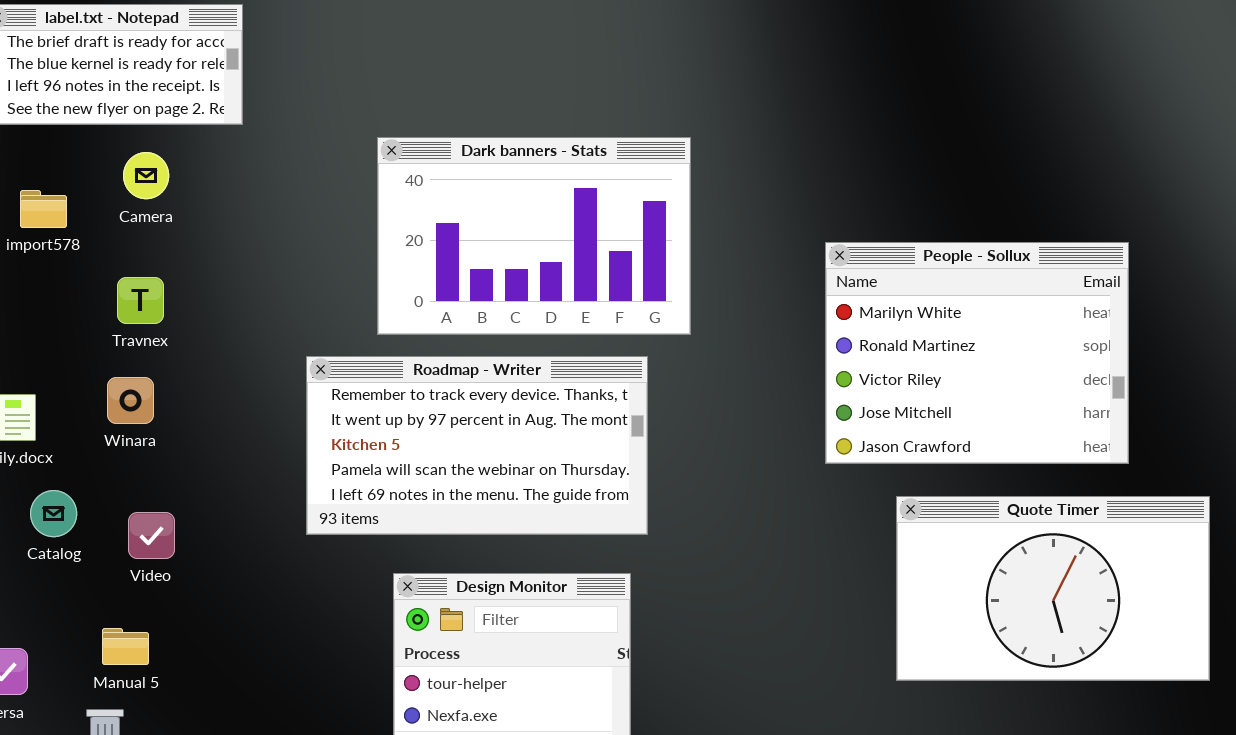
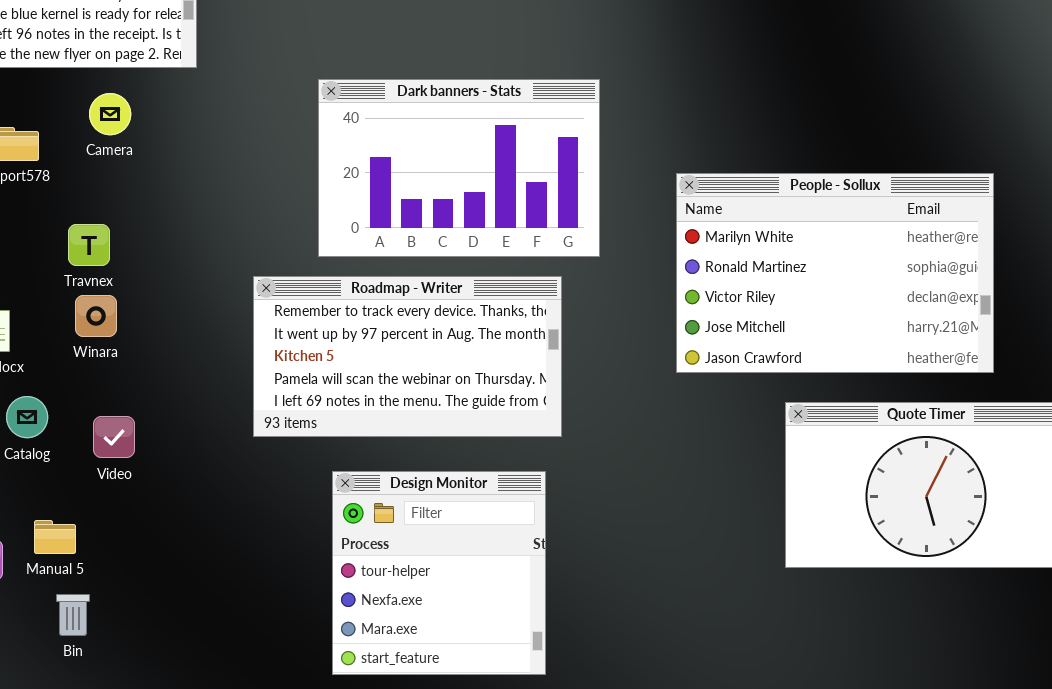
People - Sollux: [825,242,1129,464] -> [676,173,994,373], resized
Travnex: [117,277,164,324] -> [68,224,110,266], moved
Manual 5: [102,628,149,665] -> [34,520,76,554], moved

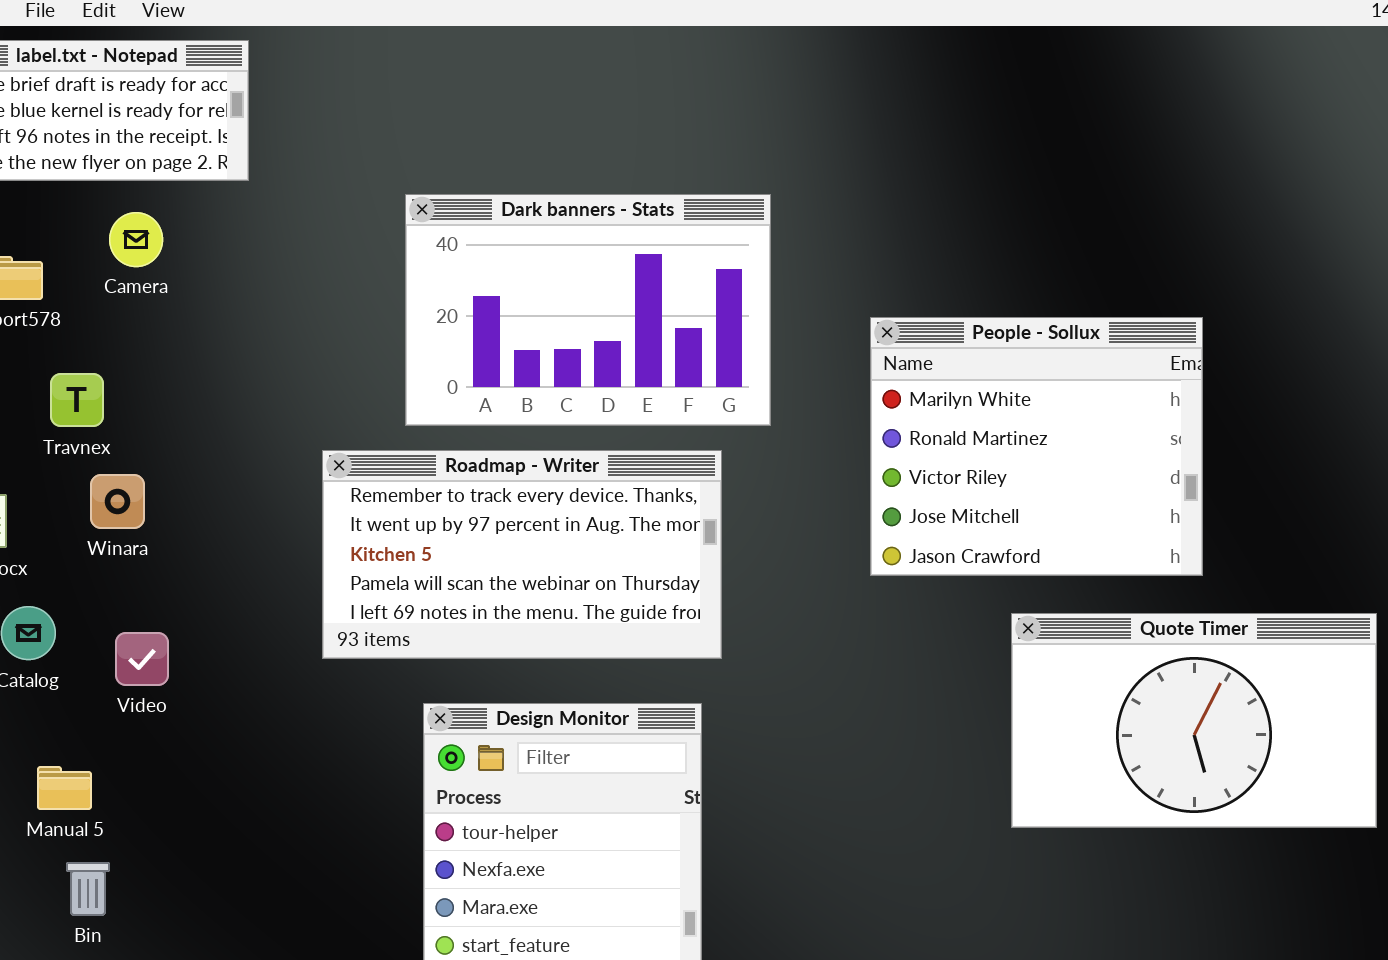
People - Sollux: [676,173,994,373] -> [870,317,1203,576], resized
Travnex: [68,224,110,266] -> [50,373,104,427], moved

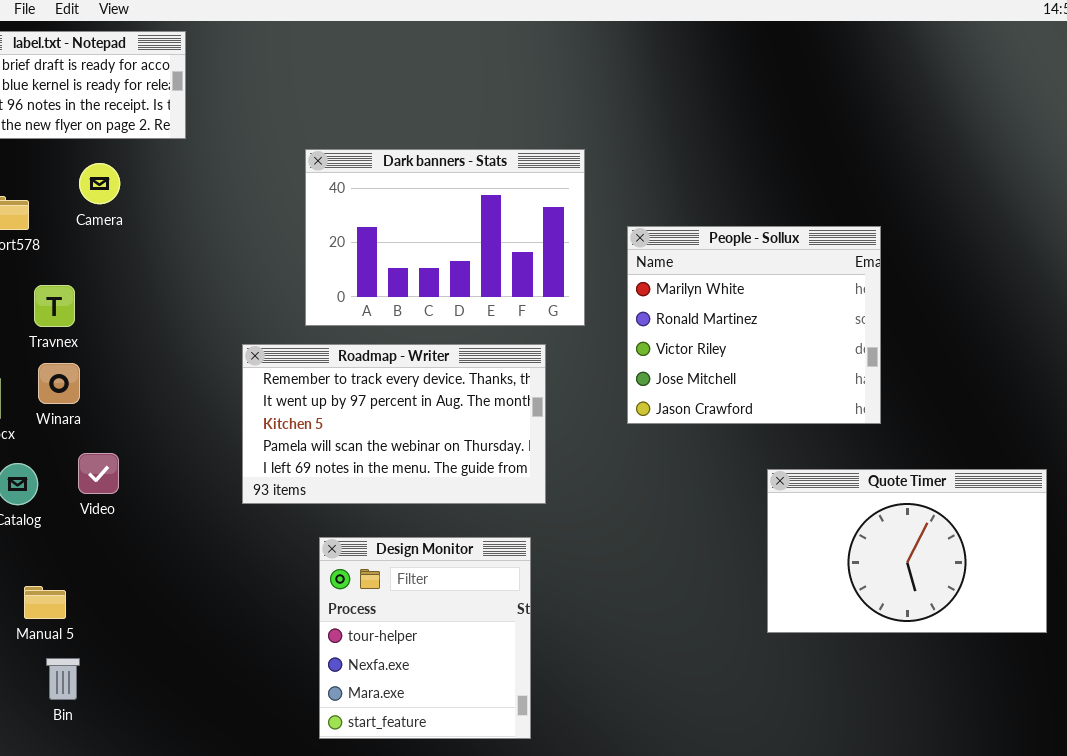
People - Sollux: [870,317,1203,576] -> [627,226,881,424], moved
Winara: [90,474,145,529] -> [38,363,80,404], moved
Video: [115,632,169,686] -> [78,453,119,494], moved

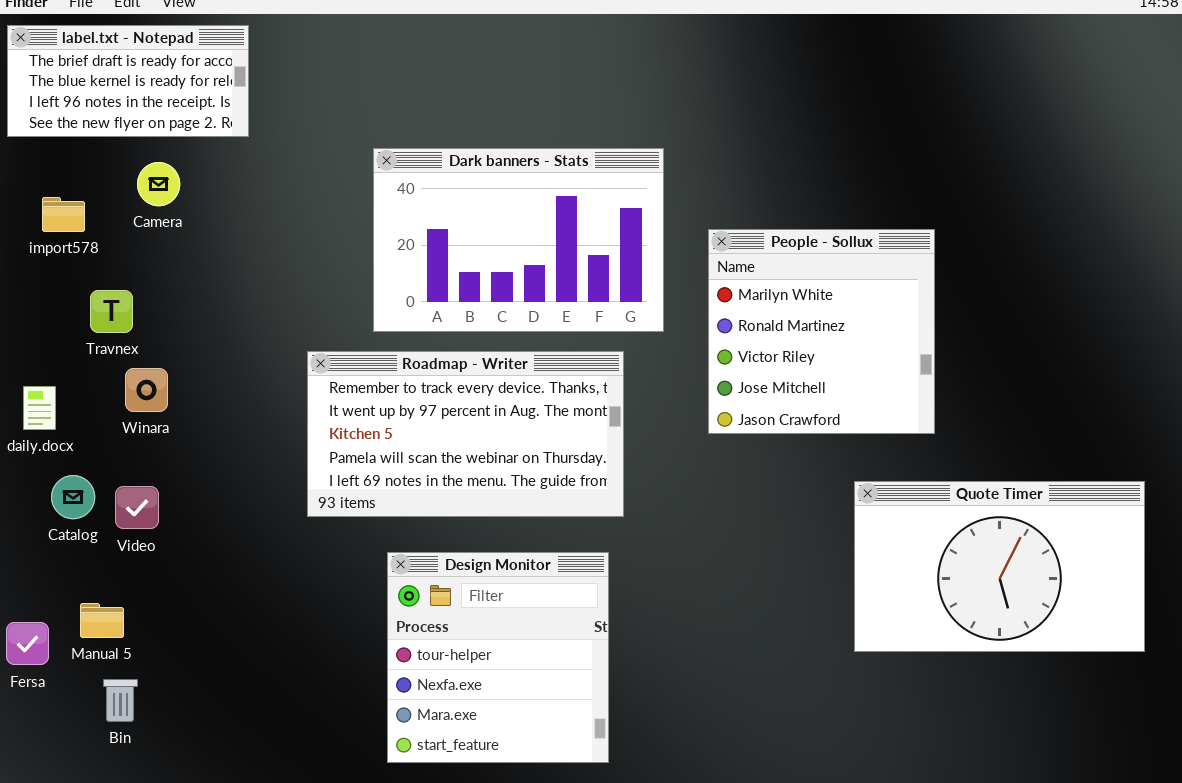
People - Sollux: [627,226,881,424] -> [708,229,935,434], resized
Winara: [38,363,80,404] -> [125,368,168,412], moved
Video: [78,453,119,494] -> [115,486,159,529], moved

